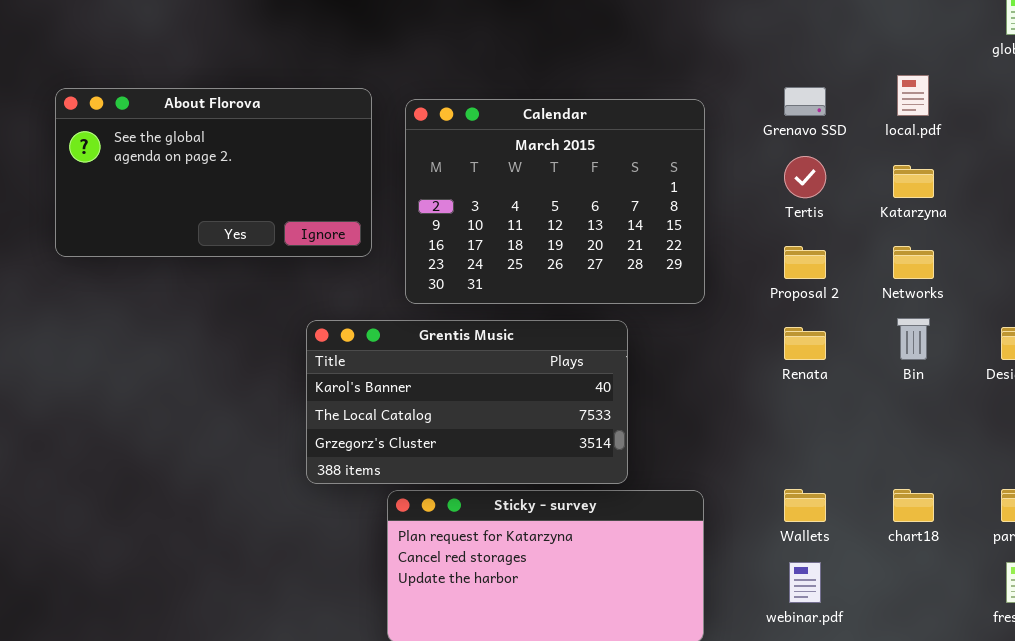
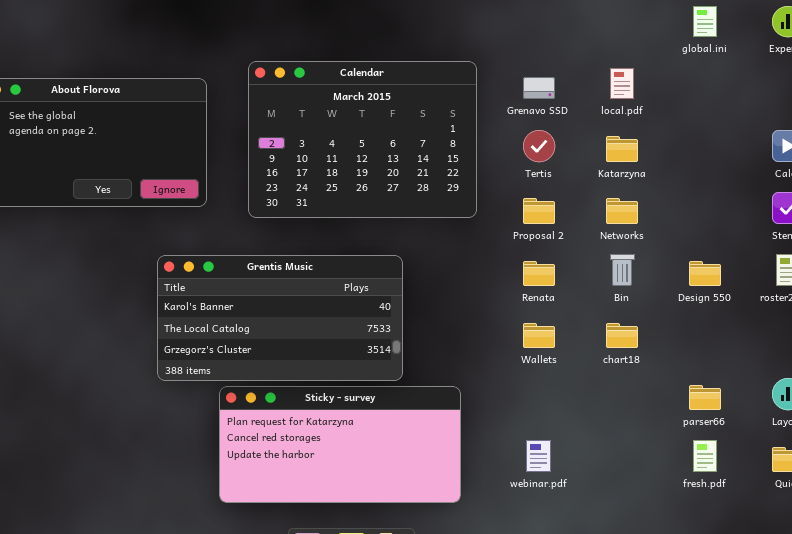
Calendar: [405,99,705,304] -> [248,61,477,218], moved
Wallets: [784,489,826,522] -> [523,323,555,348], moved
chart18: [893,489,934,522] -> [606,323,638,348], moved

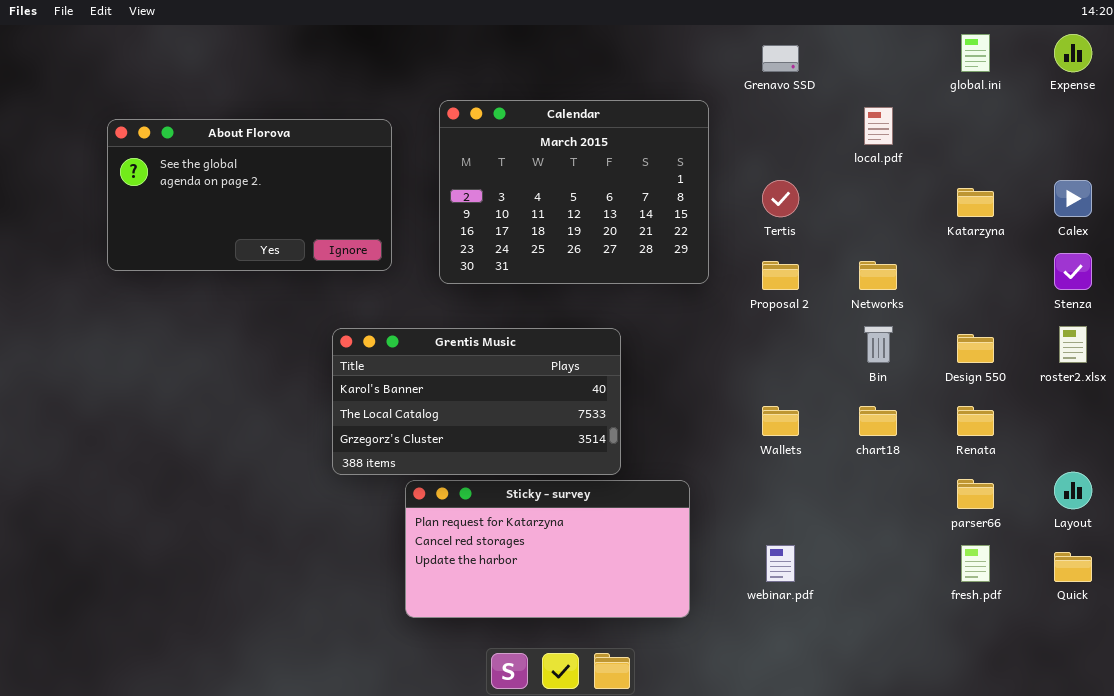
Grenavo SSD: [523,77,555,99] -> [762,45,799,72], moved
Katarzyna: [606,136,638,162] -> [957,188,994,217], moved
Renata: [523,261,555,286] -> [957,406,994,436], moved

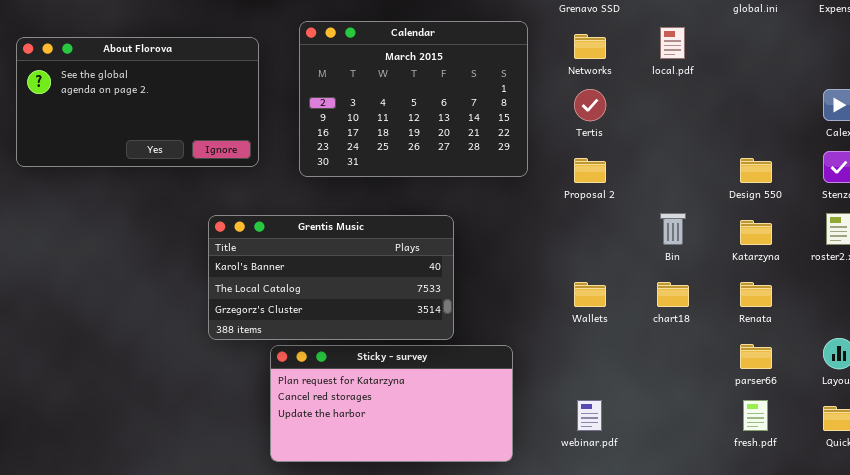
Katarzyna: [957,188,994,217] -> [740,220,772,245], moved
Networks: [859,261,897,290] -> [574,34,606,59], moved
Design 550: [957,334,994,363] -> [740,158,772,183], moved

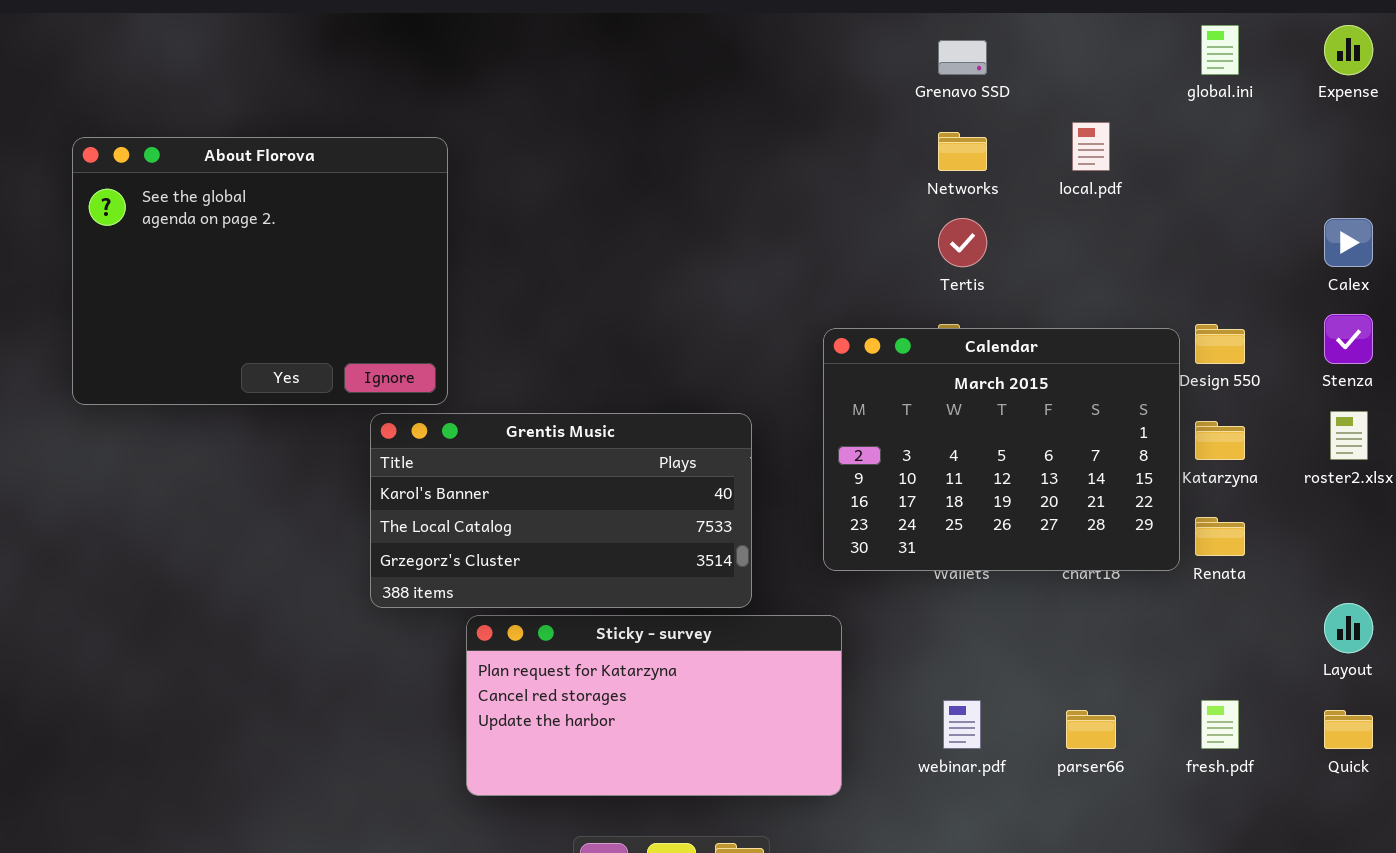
Calendar: [299,21,528,177] -> [823,328,1180,571], moved
About Florova: [16,37,259,167] -> [72,137,448,405], resized
parser66: [740,344,772,369] -> [1066,710,1116,749], moved

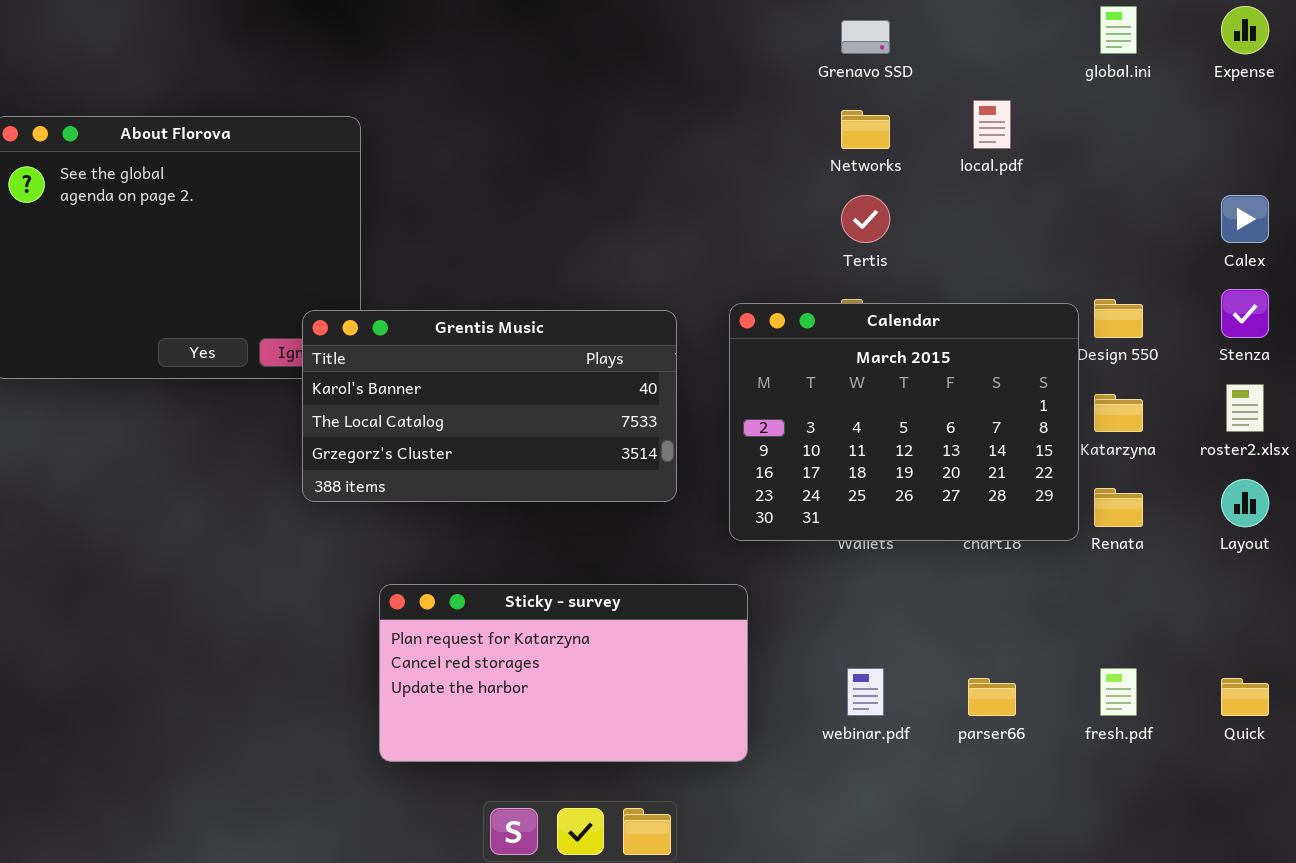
Grentis Music: [370,413,752,608] -> [302,310,677,502], moved
Layout: [1324,603,1373,653] -> [1221,479,1269,527], moved

